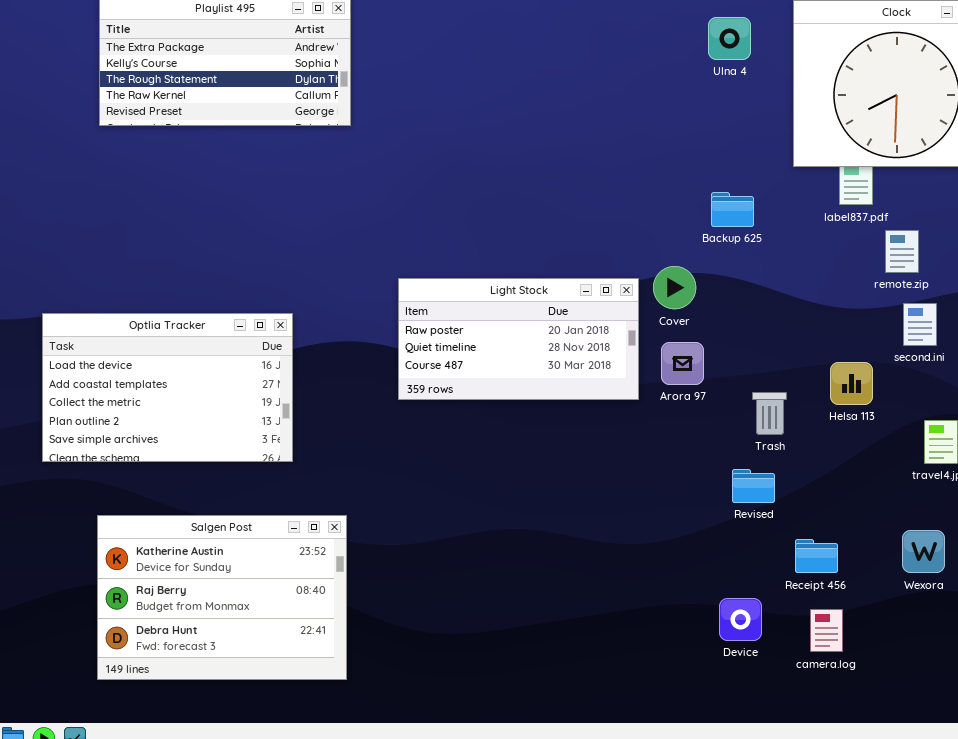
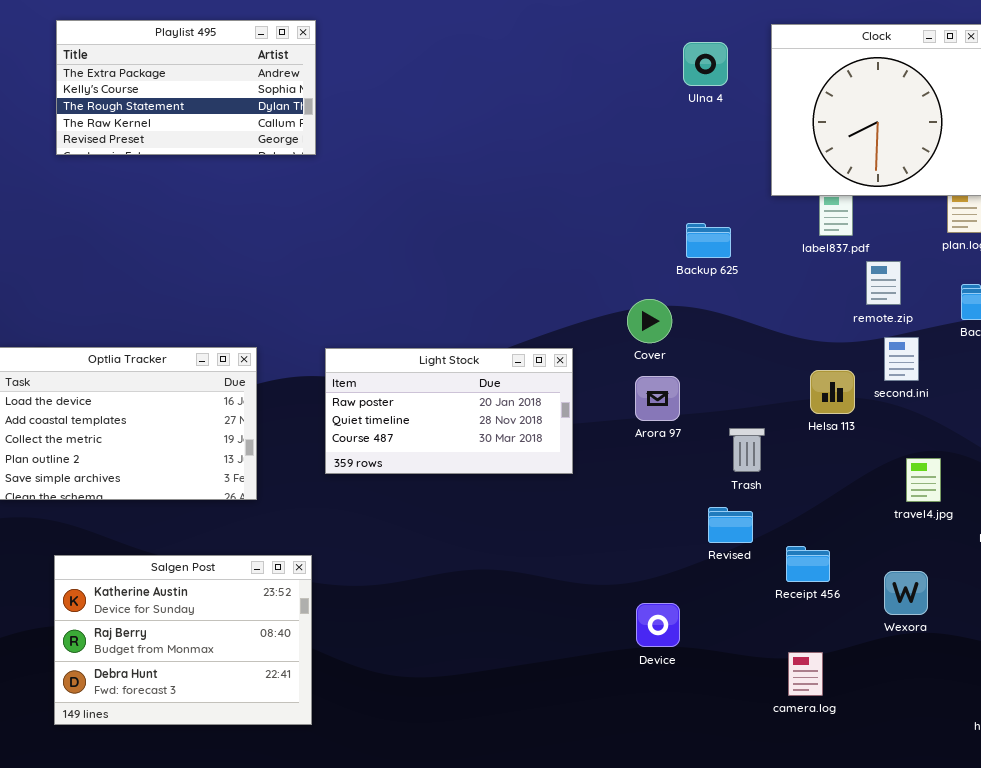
Light Stock: [398,278,639,400] -> [325,348,573,474], moved
Helsa 113: [830,362,873,405] -> [810,370,855,414], moved
Receipt 456: [795,539,838,573] -> [786,546,830,582], moved
Device: [719,598,762,641] -> [636,603,680,647], moved

